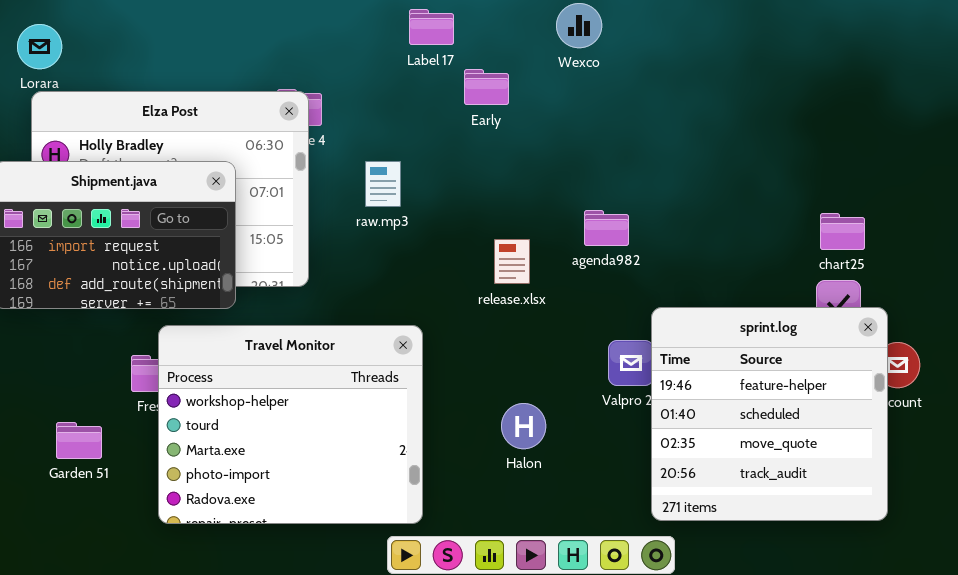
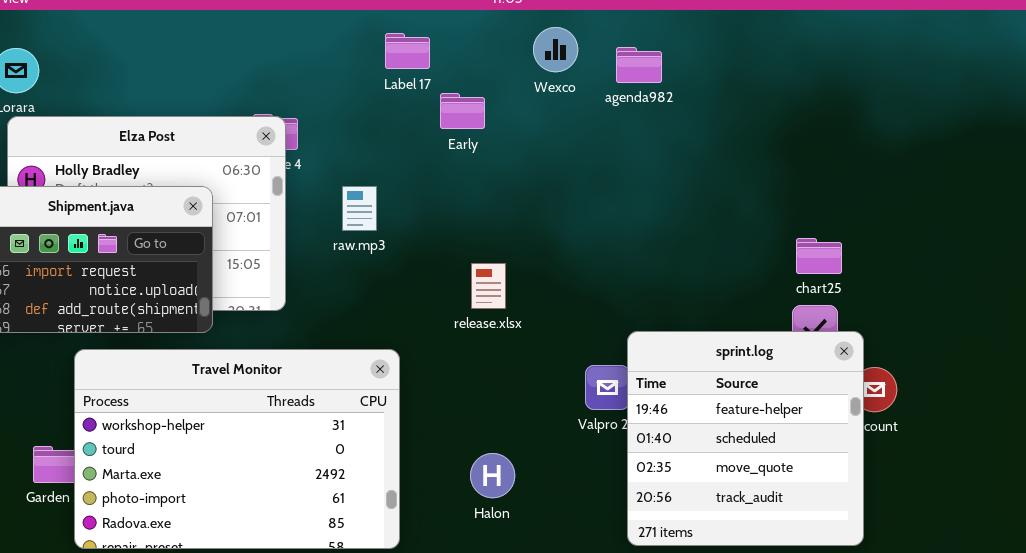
agenda982: [584,210,629,246] -> [616,47,662,83], moved
Travel Monitor: [158,325,423,524] -> [74,349,400,549], resized
Halon: [501,403,546,449] -> [470,453,515,498], moved

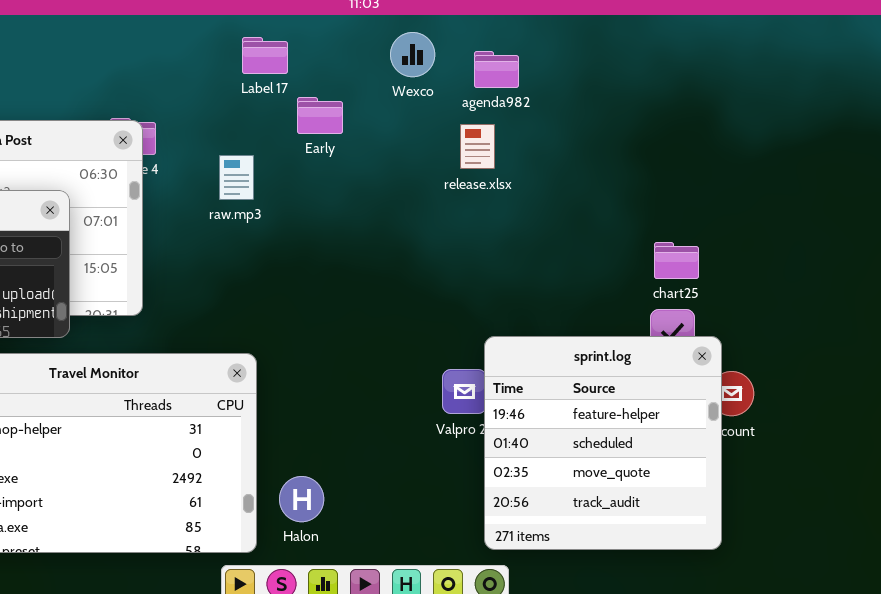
raw.mp3: [342,186,377,231] -> [219,155,254,200], moved
release.xlsx: [471,263,506,309] -> [460,124,495,169], moved
Halon: [470,453,515,498] -> [279,476,324,522], moved

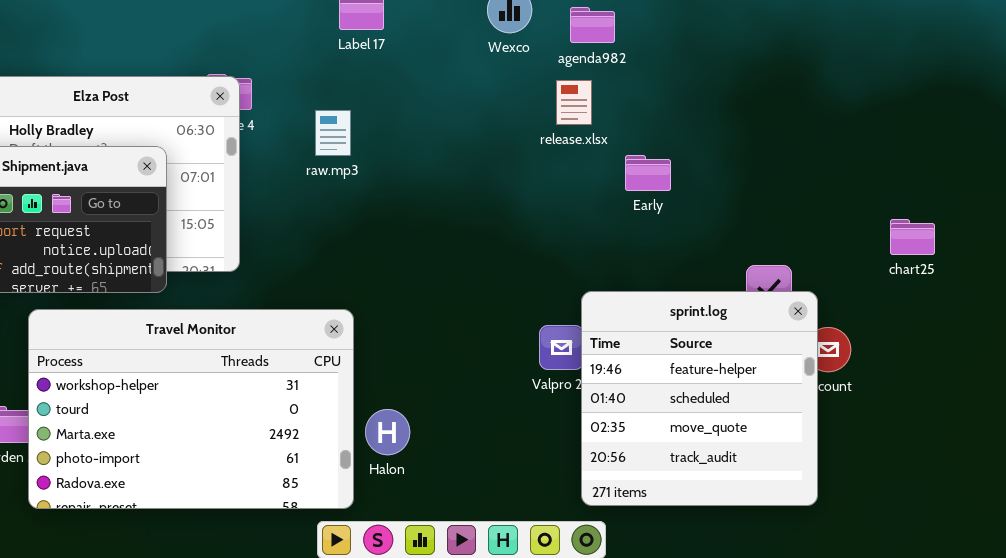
Early: [297,97,343,134] -> [625,155,671,191], moved
chart25: [654,242,699,279] -> [890,219,935,255], moved
Halon: [279,476,324,522] -> [365,409,410,455], moved

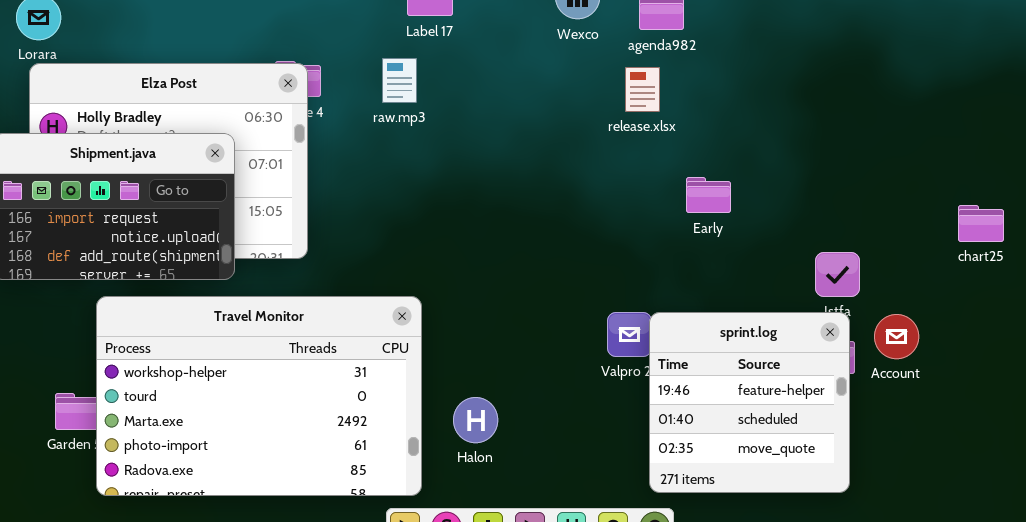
raw.mp3: [315,110,351,156] -> [382,58,417,103], moved
Early: [625,155,671,191] -> [686,177,731,213], moved
sprint.log: [581,291,818,506] -> [649,312,850,493], resized
Halon: [365,409,410,455] -> [453,397,498,443], moved

